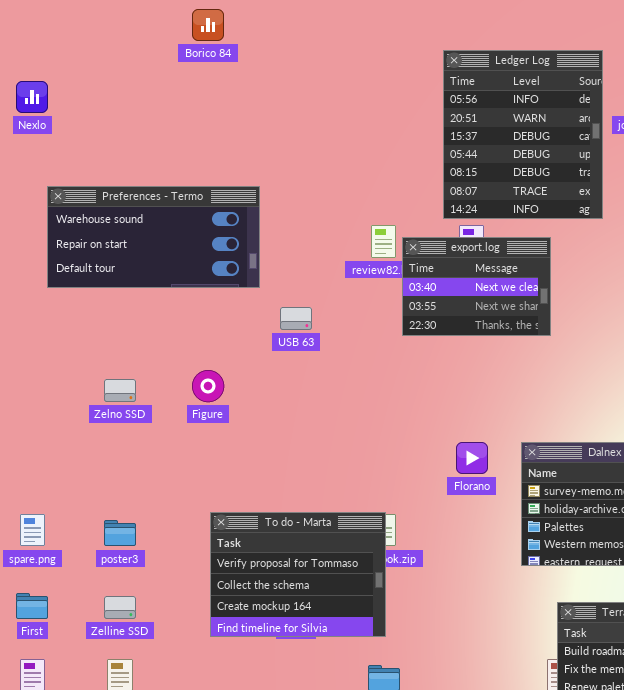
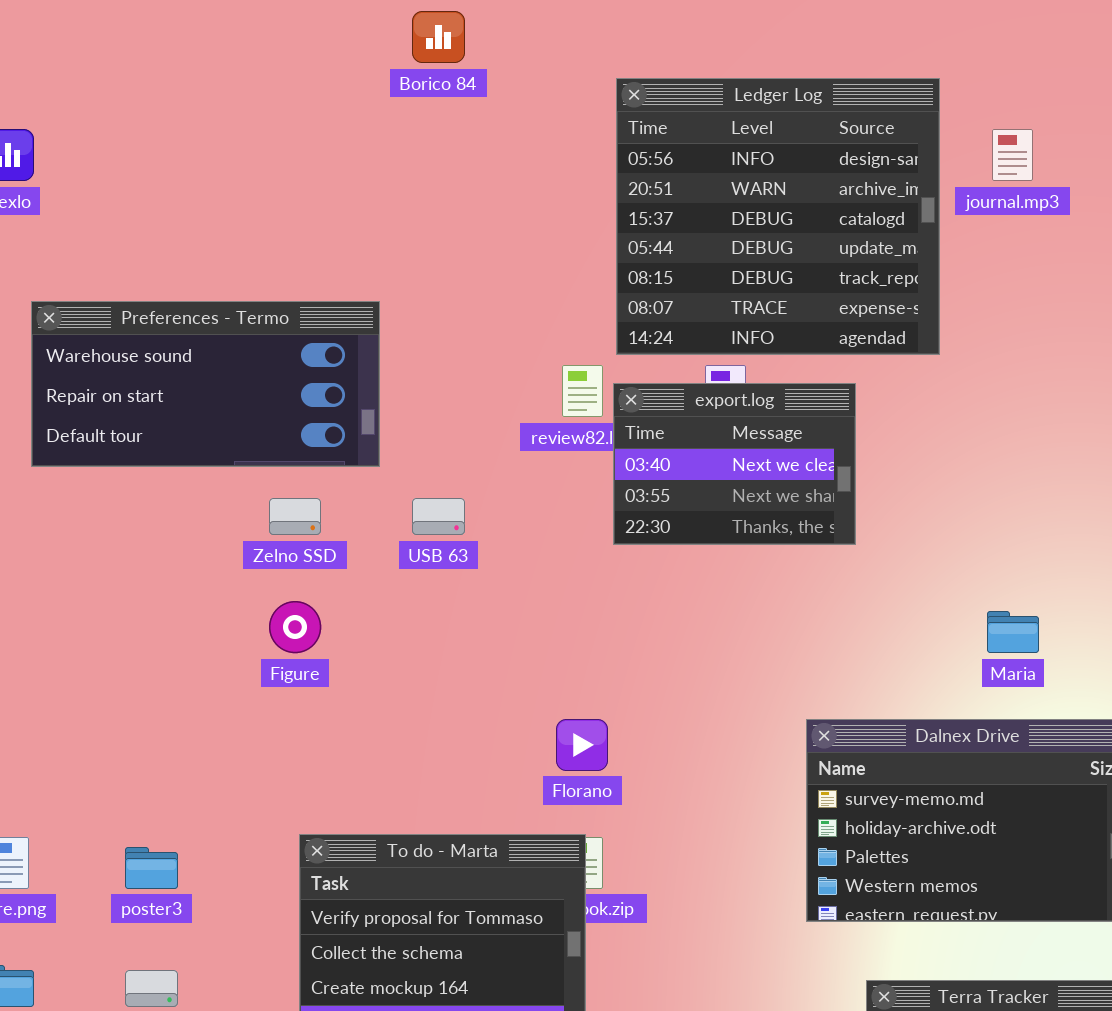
Borico 84: [192,9,224,41] -> [412,11,465,63], moved
Ledger Log: [443,50,603,219] -> [616,78,940,355], resized
Zelno SSD: [104,379,136,402] -> [269,498,321,535], moved
Florano: [456,442,488,474] -> [556,719,608,771], moved

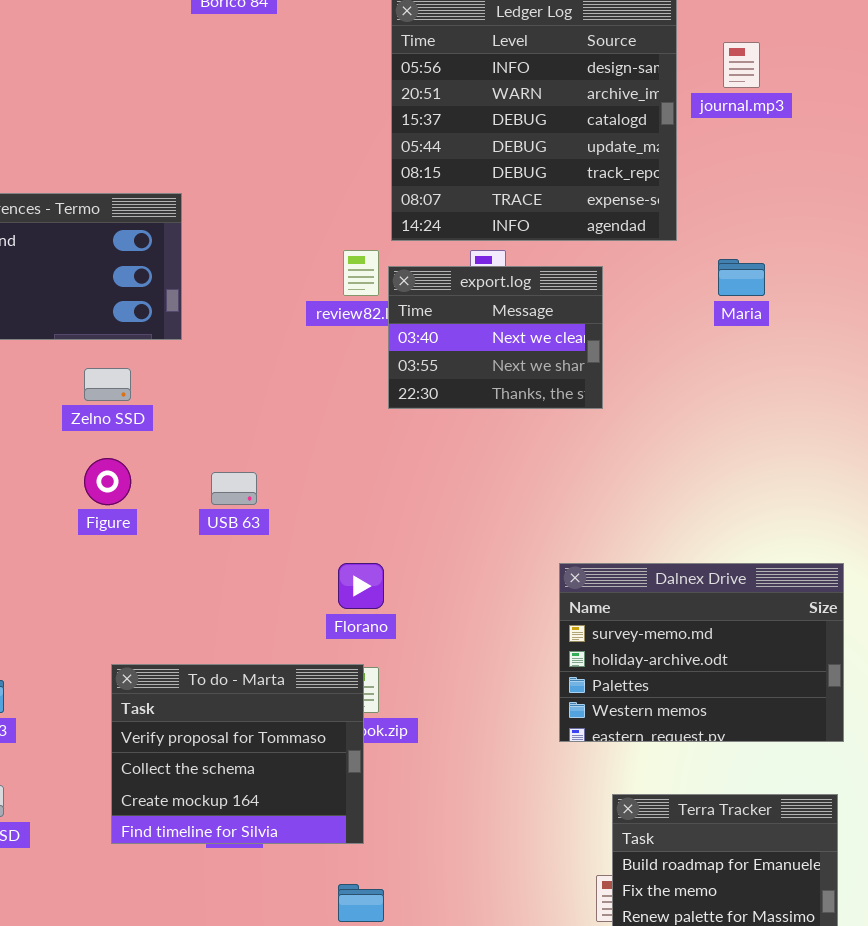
USB 63: [412,498,465,535] -> [211,472,257,505], moved
Maria: [987,611,1039,653] -> [718,259,765,296], moved

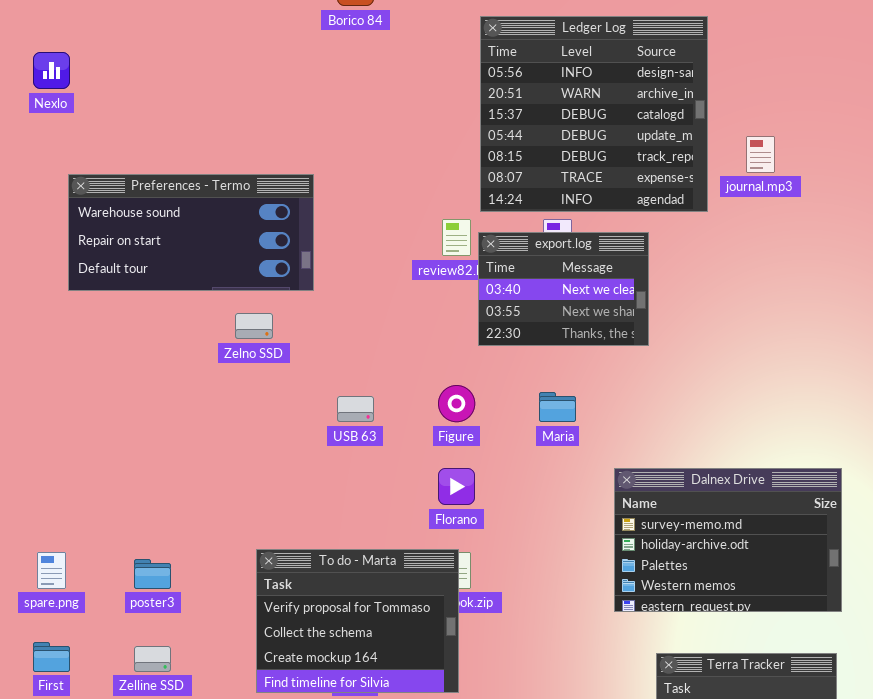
journal.mp3: [723,42,760,88] -> [746,136,775,173], moved
Maria: [718,259,765,296] -> [539,392,576,422], moved
Figure: [84,458,131,505] -> [438,385,475,422], moved

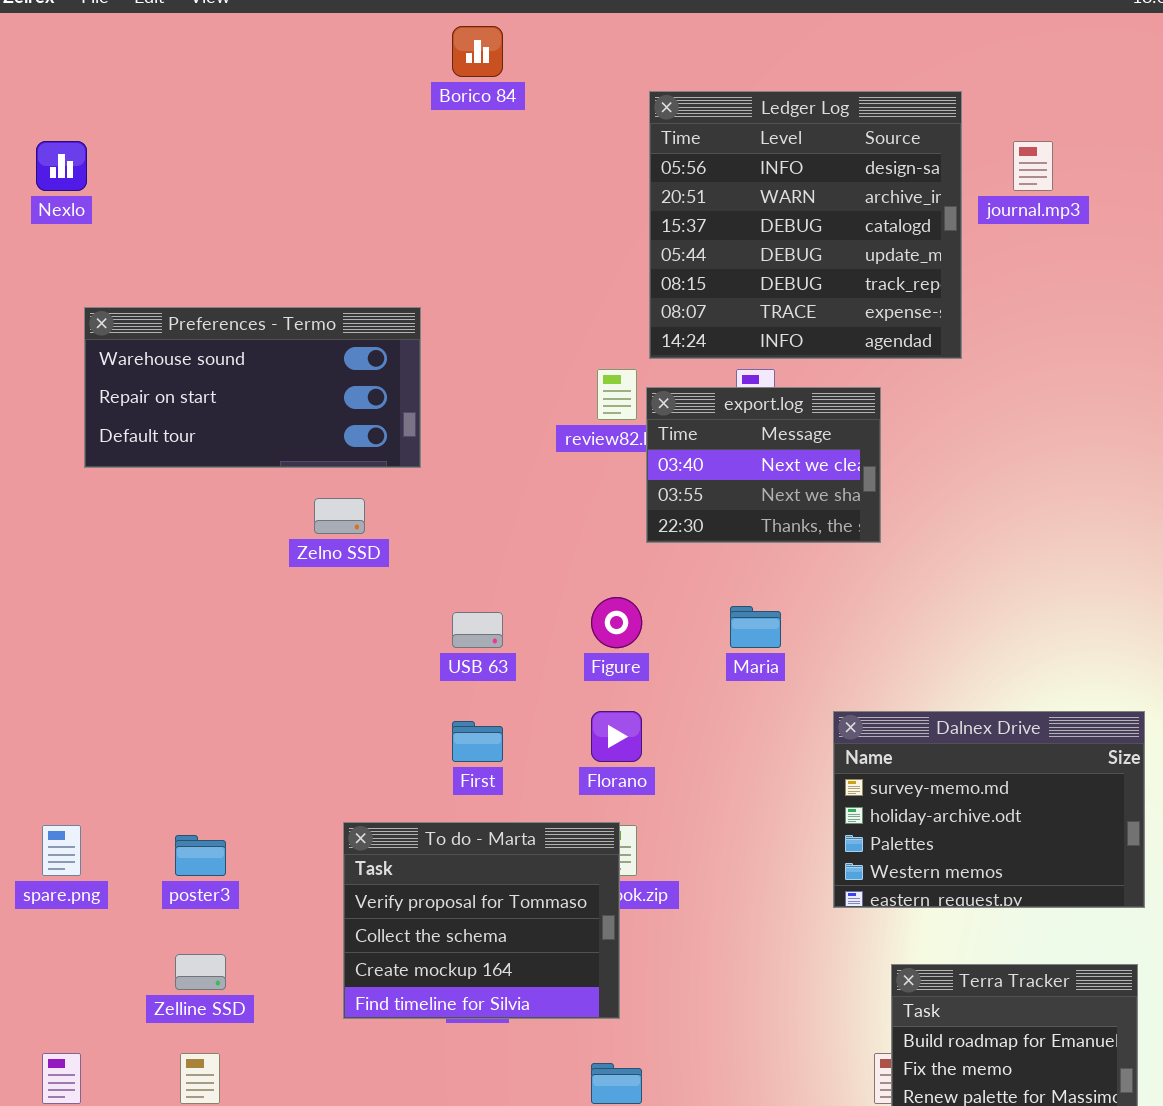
journal.mp3: [746,136,775,173] -> [1013,141,1053,191], moved
First: [33,642,70,672] -> [452,721,503,762], moved

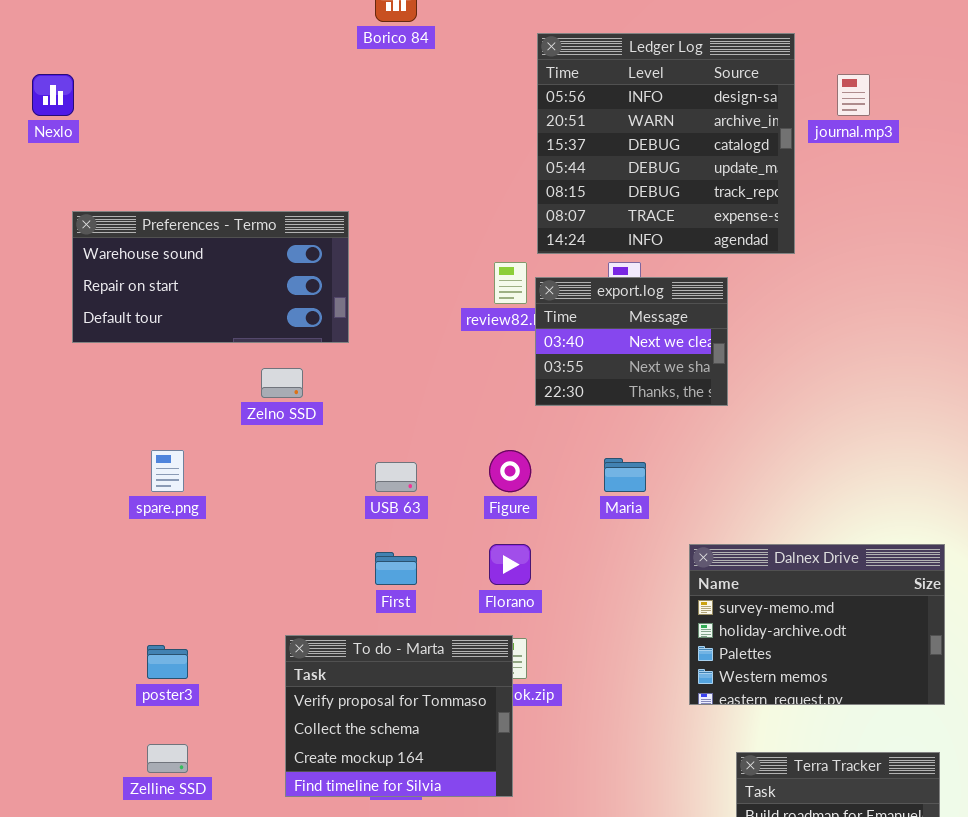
spare.png: [42,825,81,876] -> [151,450,184,492], moved

